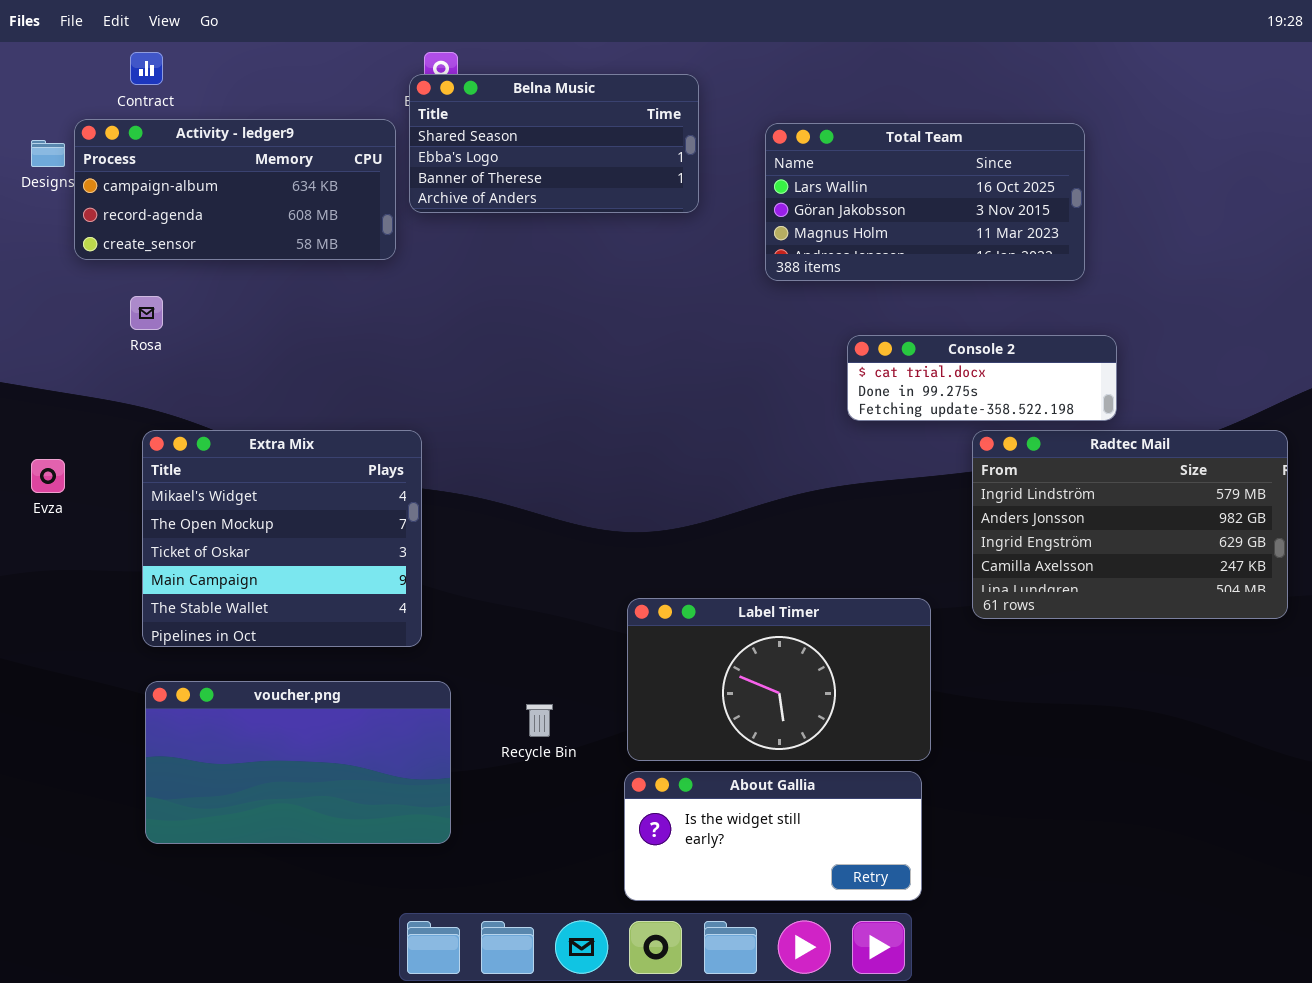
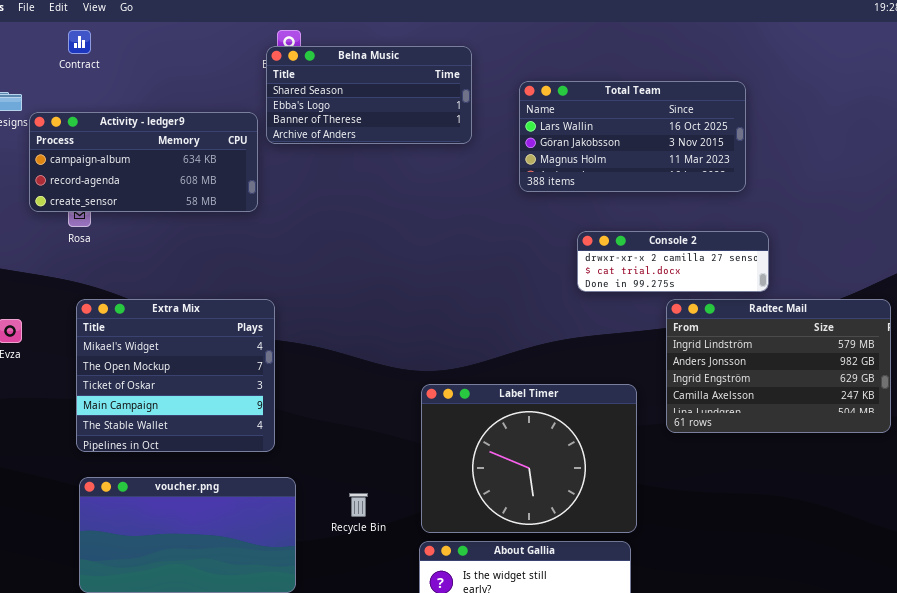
Activity - ledger9: [74,119,396,260] -> [29,112,258,212], moved
Console 2: [847,335,1117,421] -> [577,231,769,292], scrolled up 1 row
Label Timer: [627,598,931,761] -> [421,384,637,533], resized

